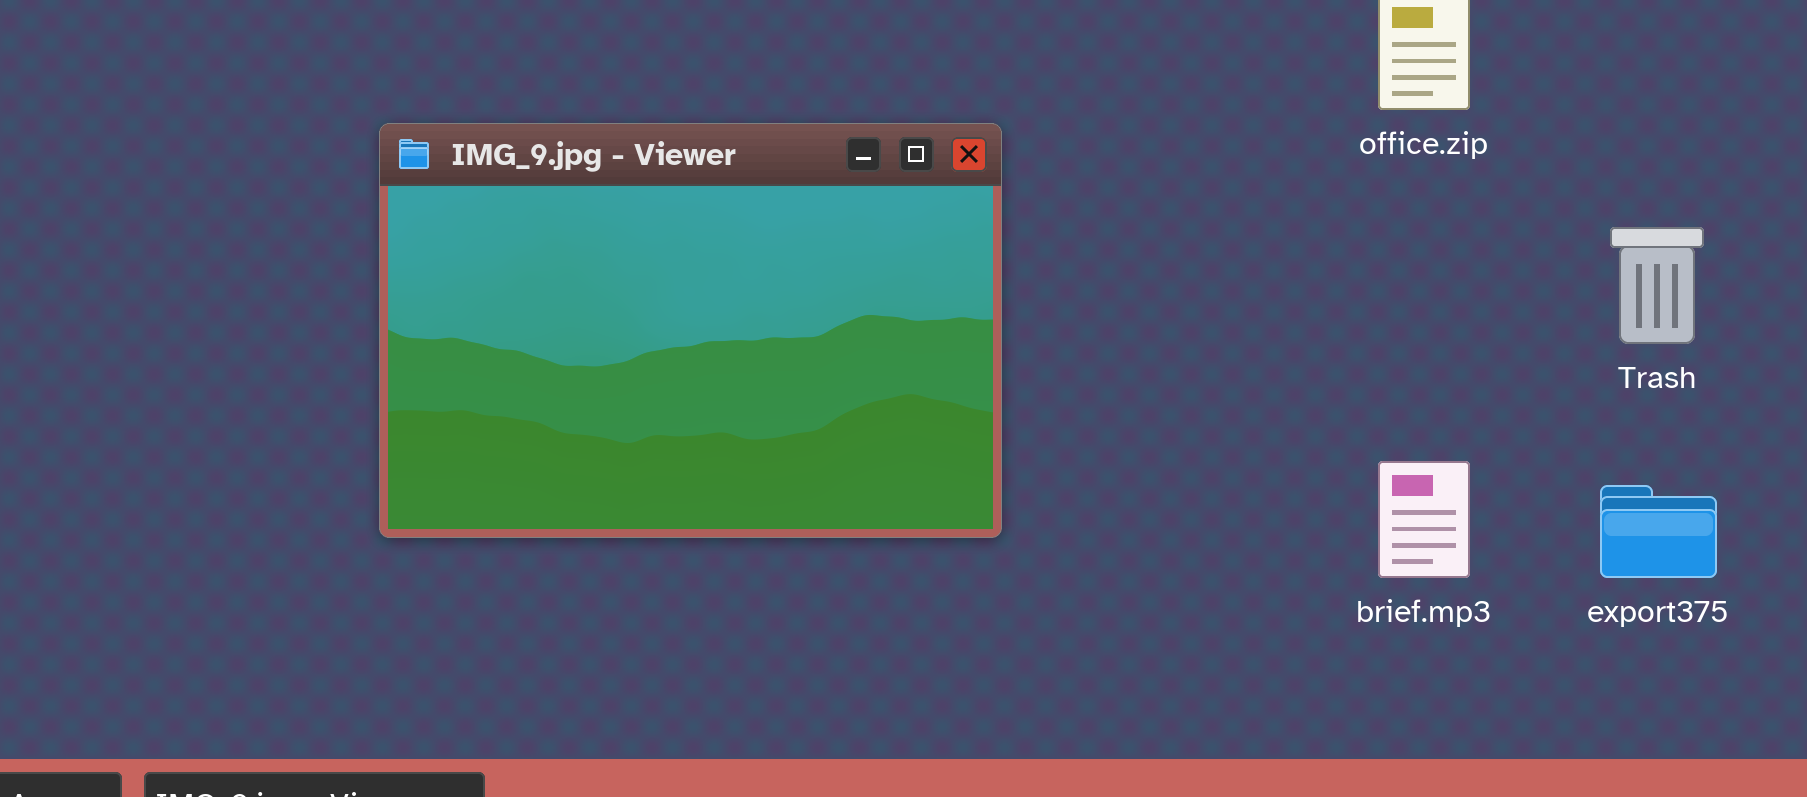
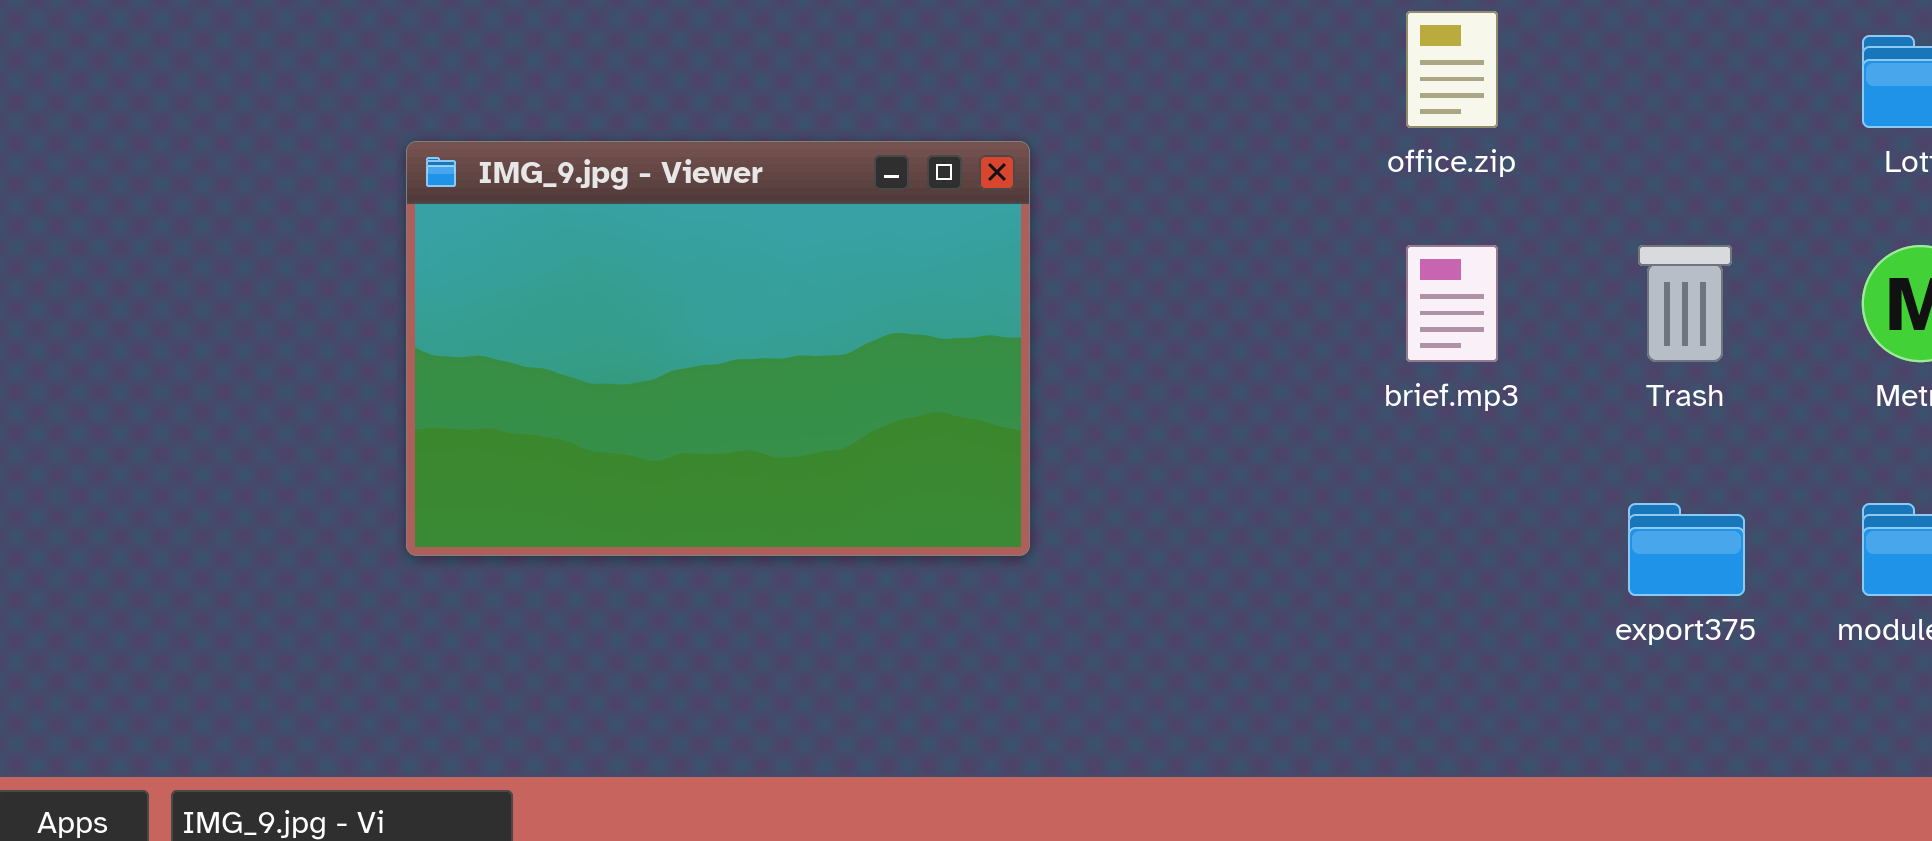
brief.mp3: [1378,461,1470,578] -> [1406,245,1498,362], moved

